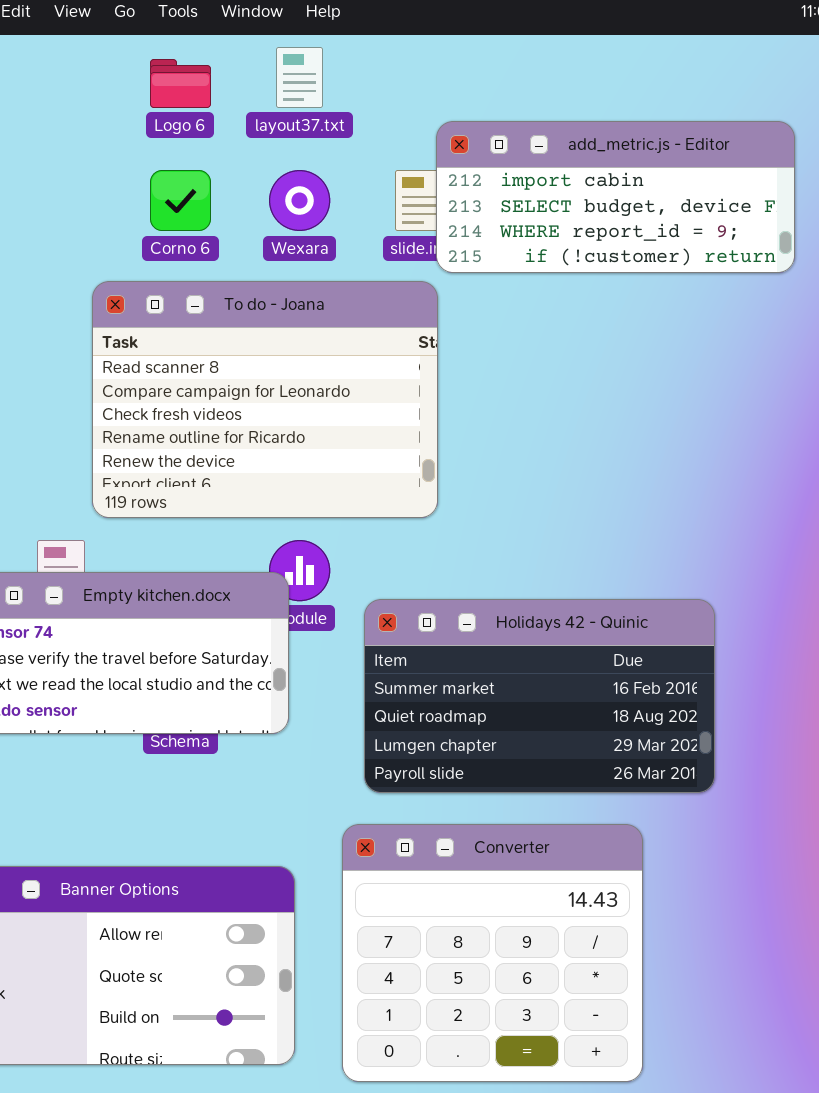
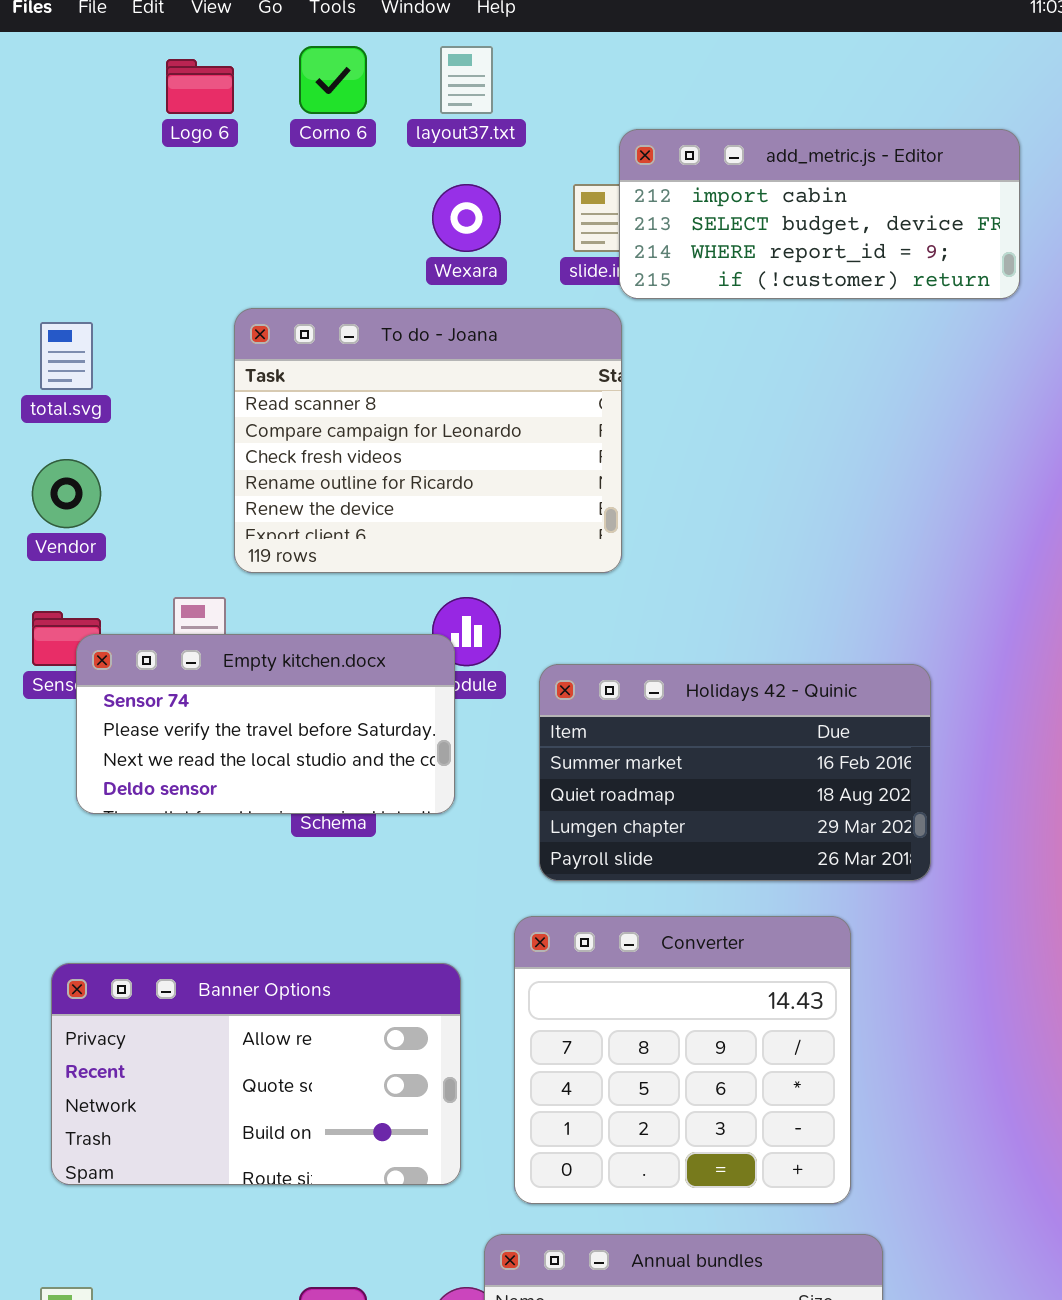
Logo 6: [150,59,211,108] -> [166,59,234,114], moved
Corno 6: [150,170,211,231] -> [299,46,367,114], moved

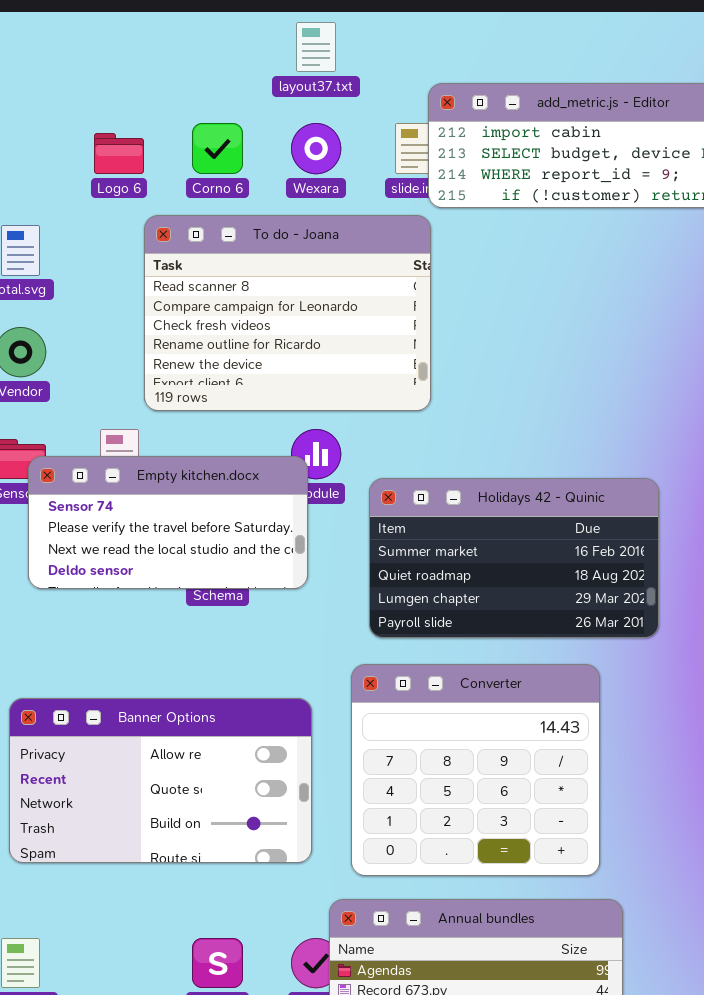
Corno 6: [299,46,367,114] -> [192,123,243,174], moved
Logo 6: [166,59,234,114] -> [94,133,144,174], moved

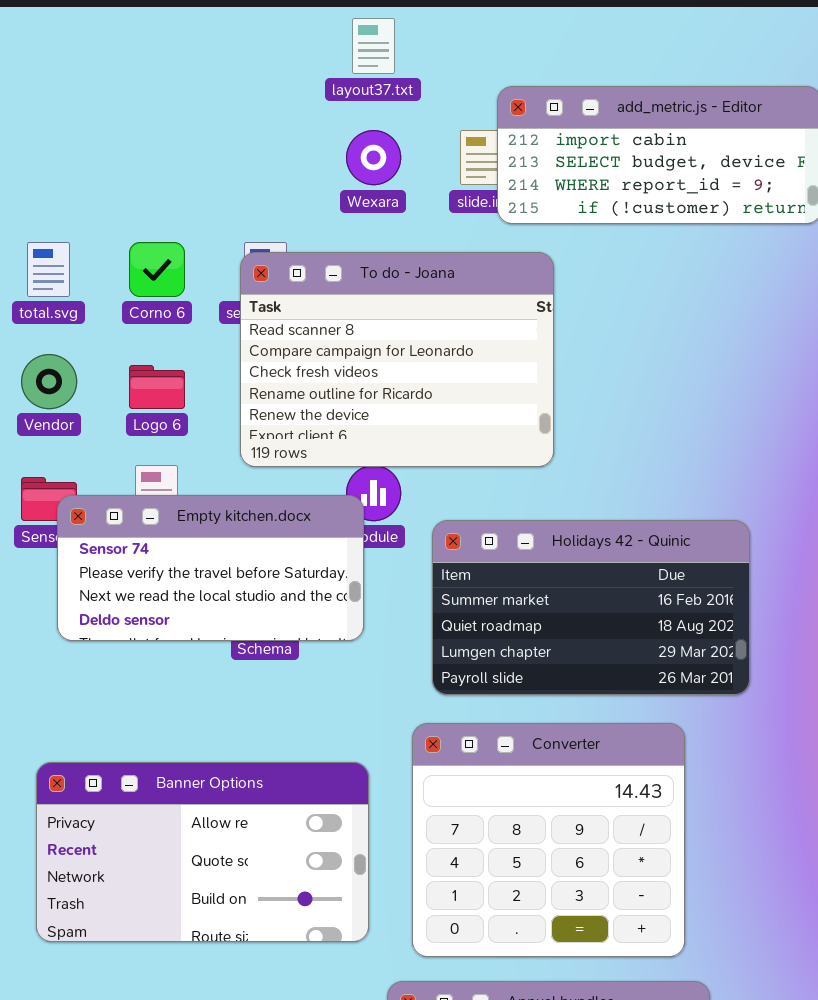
Corno 6: [192,123,243,174] -> [129,242,185,297], moved
Logo 6: [94,133,144,174] -> [129,365,185,409], moved
To do - Joana: [144,215,431,411] -> [240,252,554,467], moved

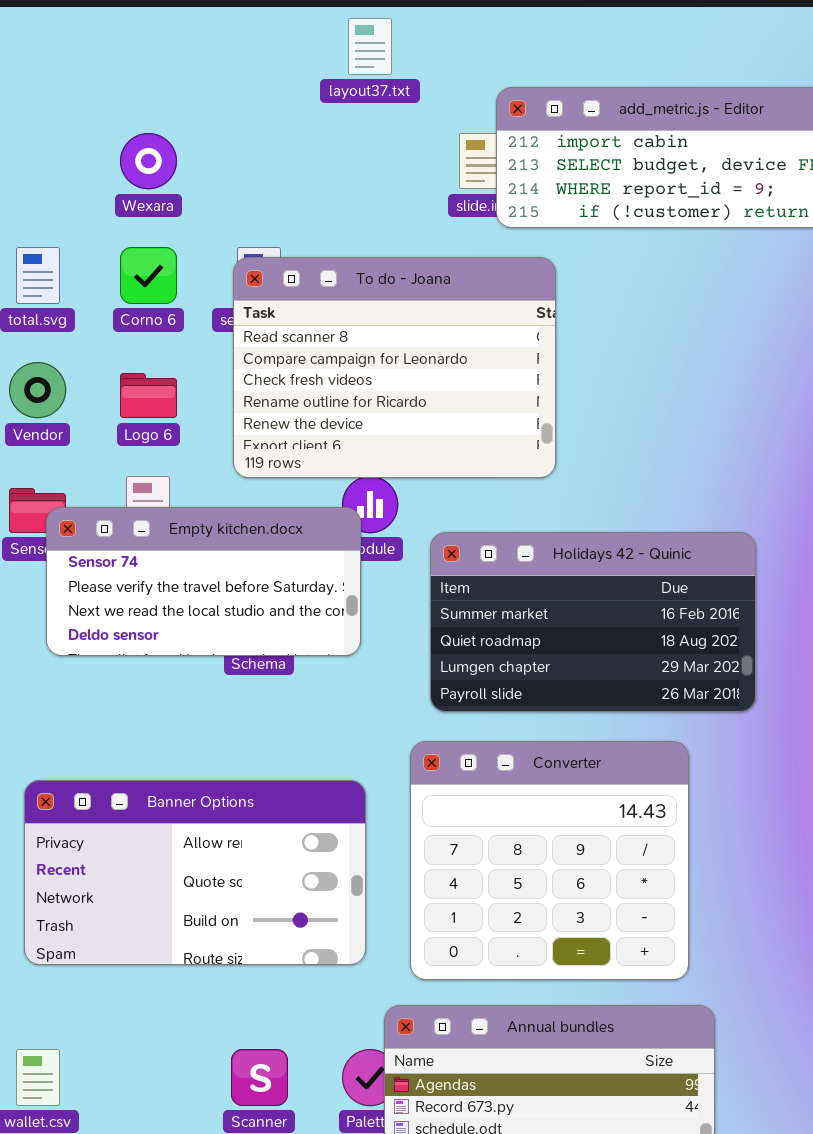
Wexara: [346,130,401,185] -> [120,133,177,189], moved

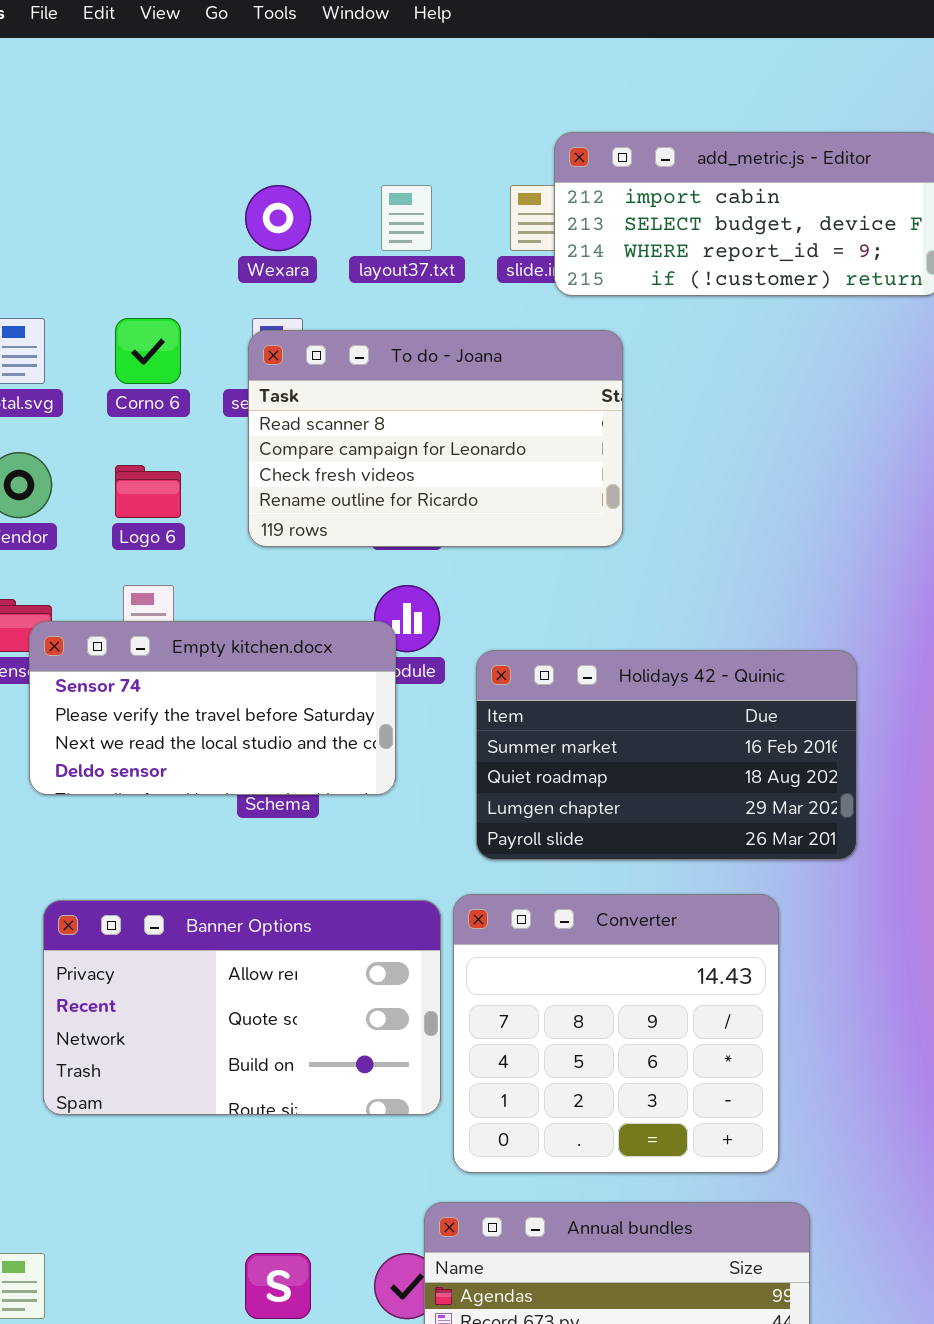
layout37.txt: [348,18,392,75] -> [381,185,432,251], moved
Wexara: [120,133,177,189] -> [245,185,311,251], moved
To do - Joana: [233,257,556,478] -> [248,330,623,547], resized
Banner Options: [24,780,366,965] -> [43,900,441,1115], moved

